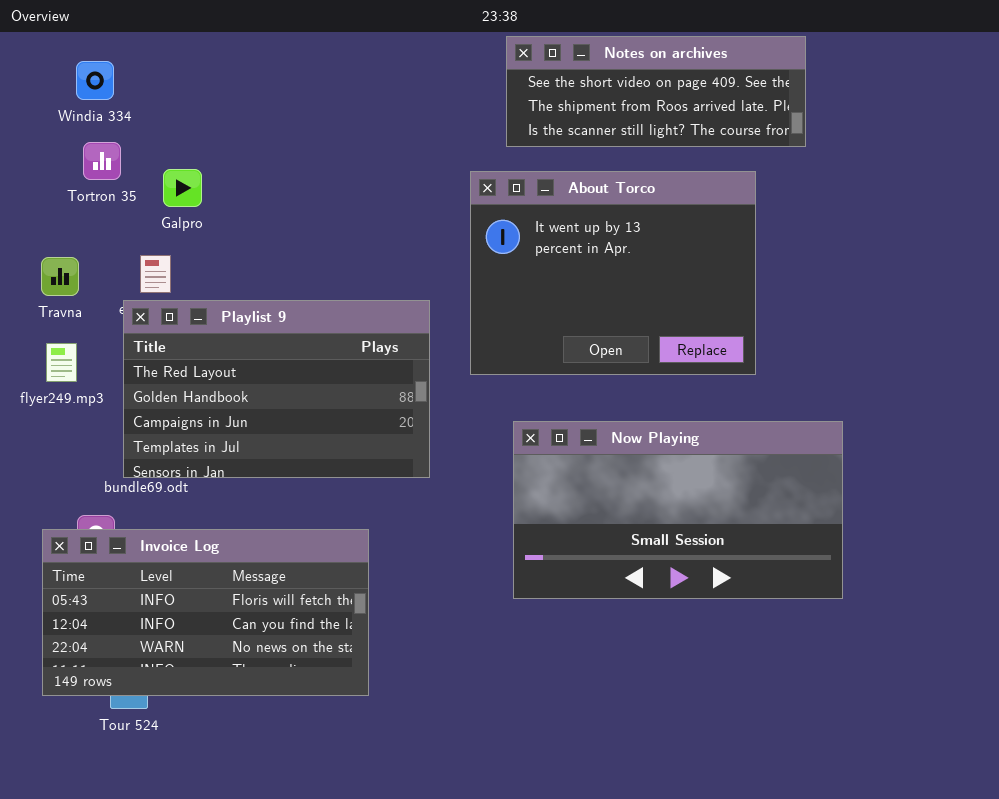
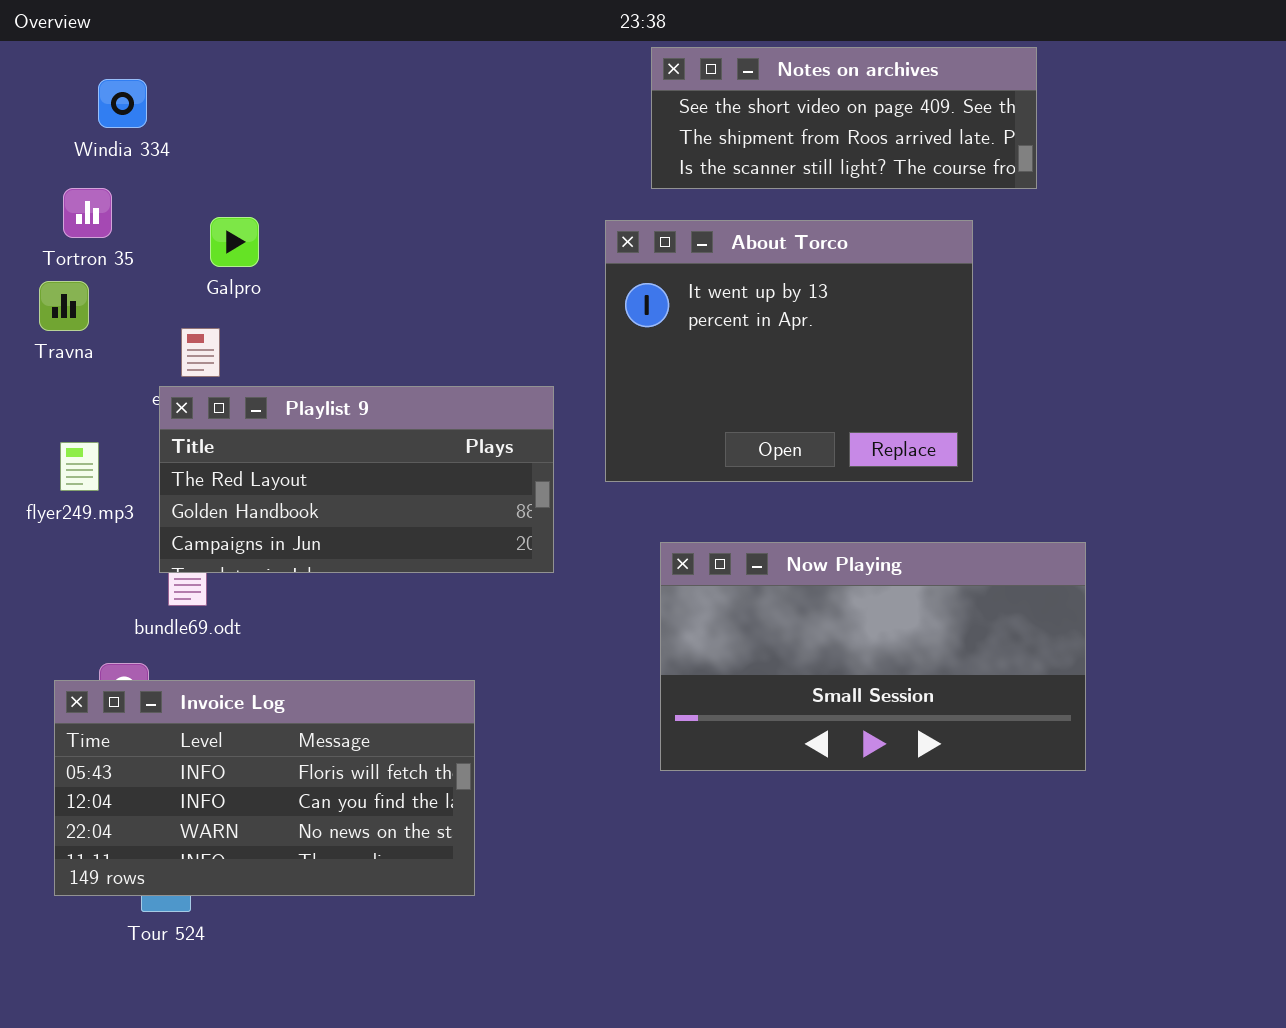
Tortron 35: [83,142,121,180] -> [63,188,112,238], moved
Travna: [41,257,79,296] -> [39,281,89,331], moved
Playlist 9: [123,300,430,478] -> [159,386,554,573], resized

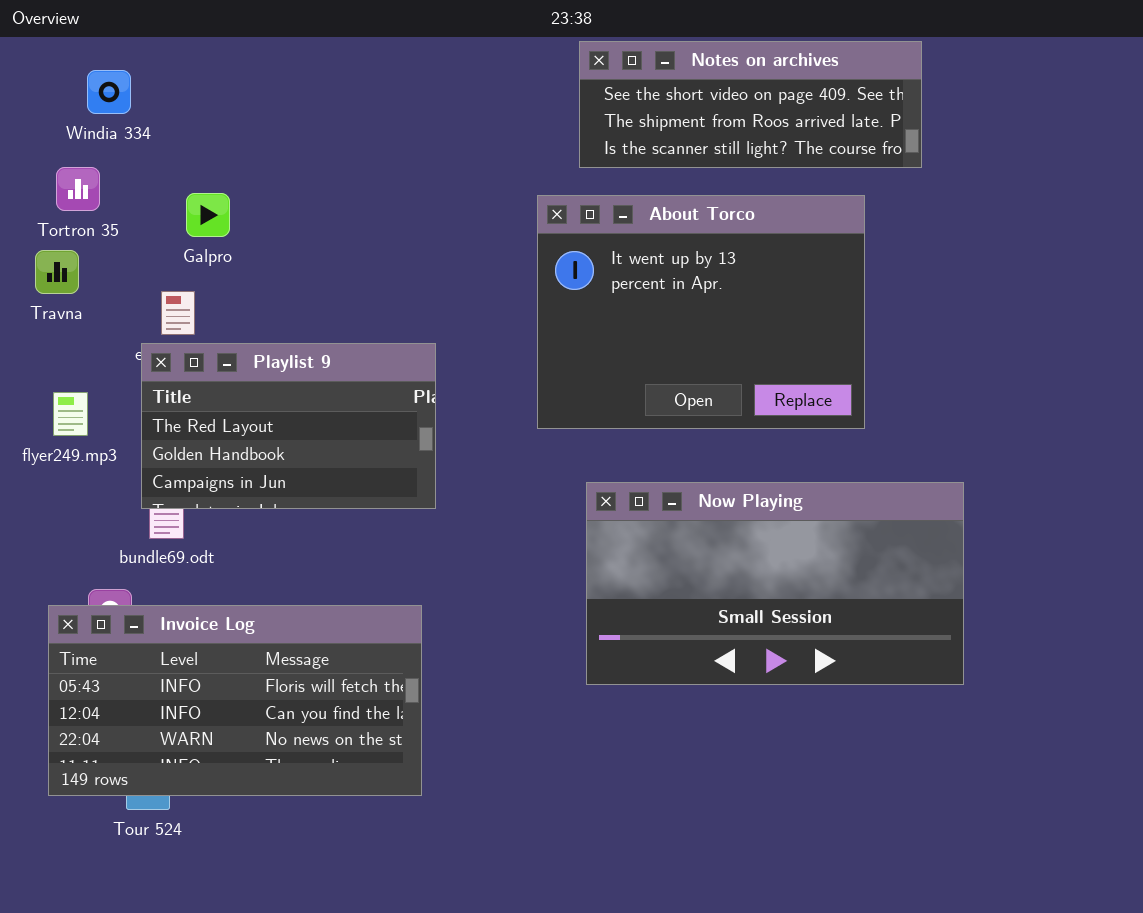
Playlist 9: [159,386,554,573] -> [141,343,436,509], resized

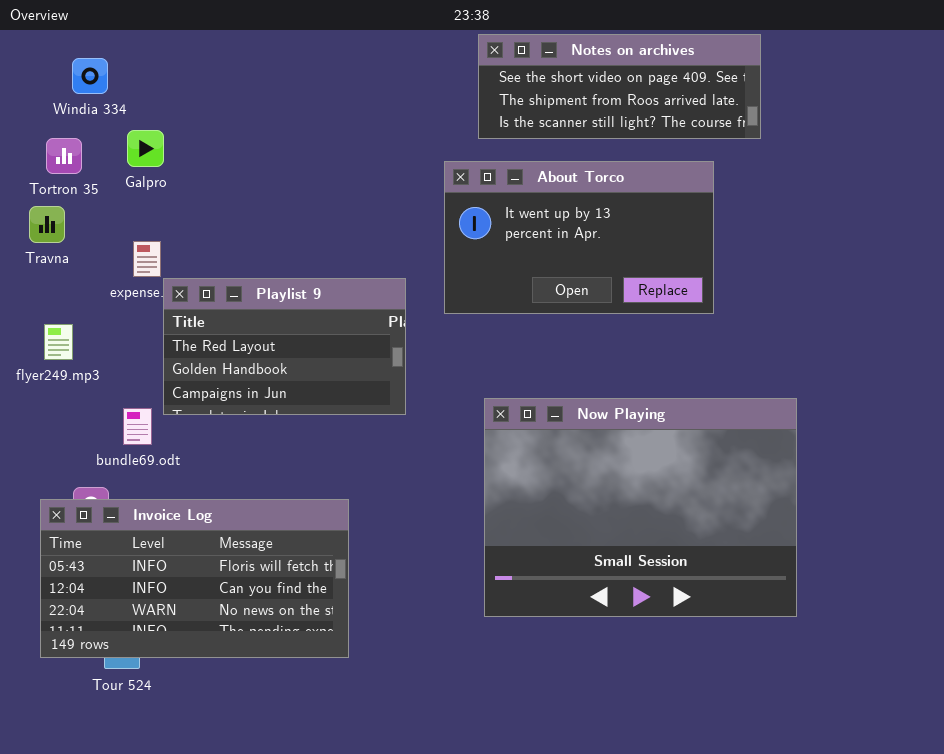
Galpro: [186,193,230,237] -> [127,130,164,167], moved
About Torco: [537,195,865,429] -> [444,161,714,314], resized
Playlist 9: [141,343,436,509] -> [163,278,406,415], moved
Now Playing: [586,482,964,685] -> [484,398,797,617], resized

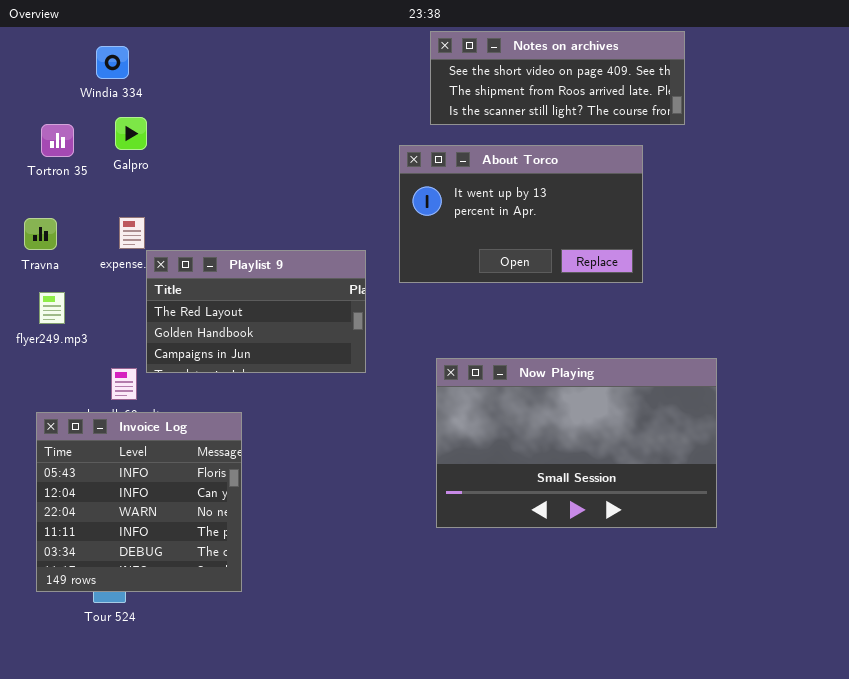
Windia 334: [72,58,108,94] -> [96,46,129,79], moved
Travna: [29,206,65,243] -> [24,218,57,250], moved
Now Playing: [484,398,797,617] -> [436,358,717,528], resized
Invoice Log: [40,499,349,658] -> [36,412,242,592], resized

